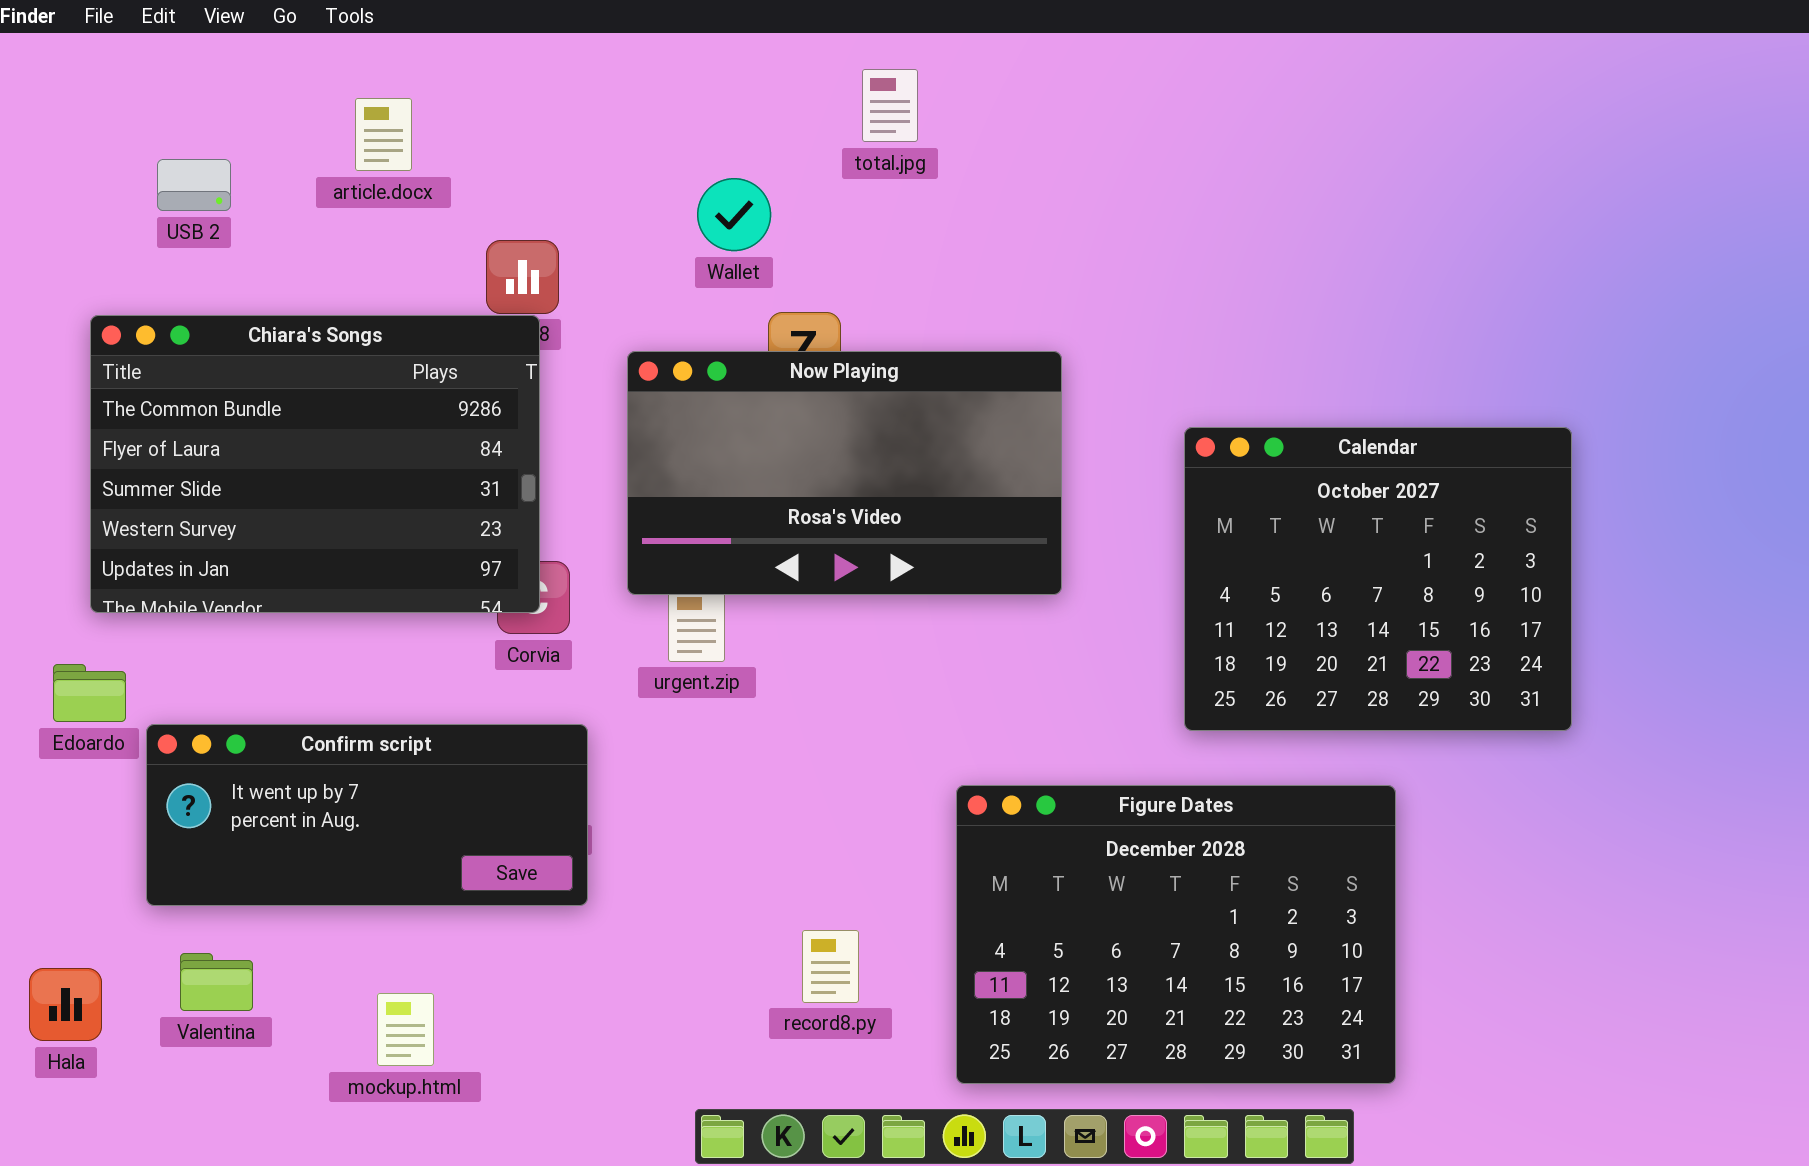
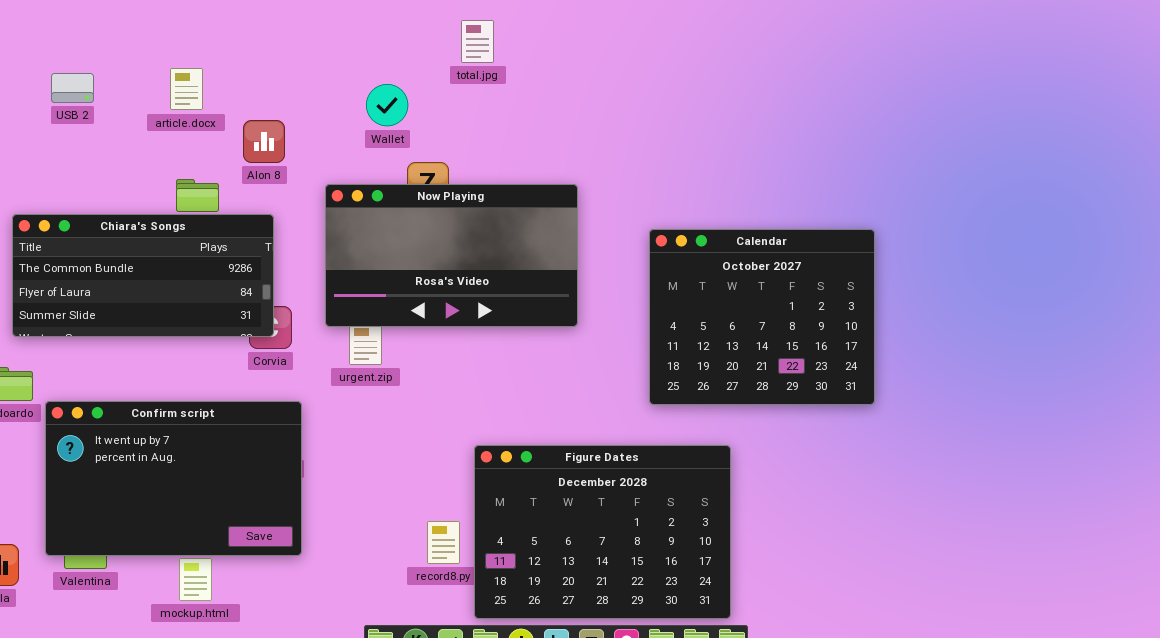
article.docx: [355,98,412,171] -> [170,68,203,110], moved
Chiara's Songs: [90,315,540,613] -> [12,214,274,337], resized
Confirm script: [146,724,588,906] -> [45,401,302,556], resized
Figure Dates: [956,785,1396,1084] -> [474,445,731,619], moved

